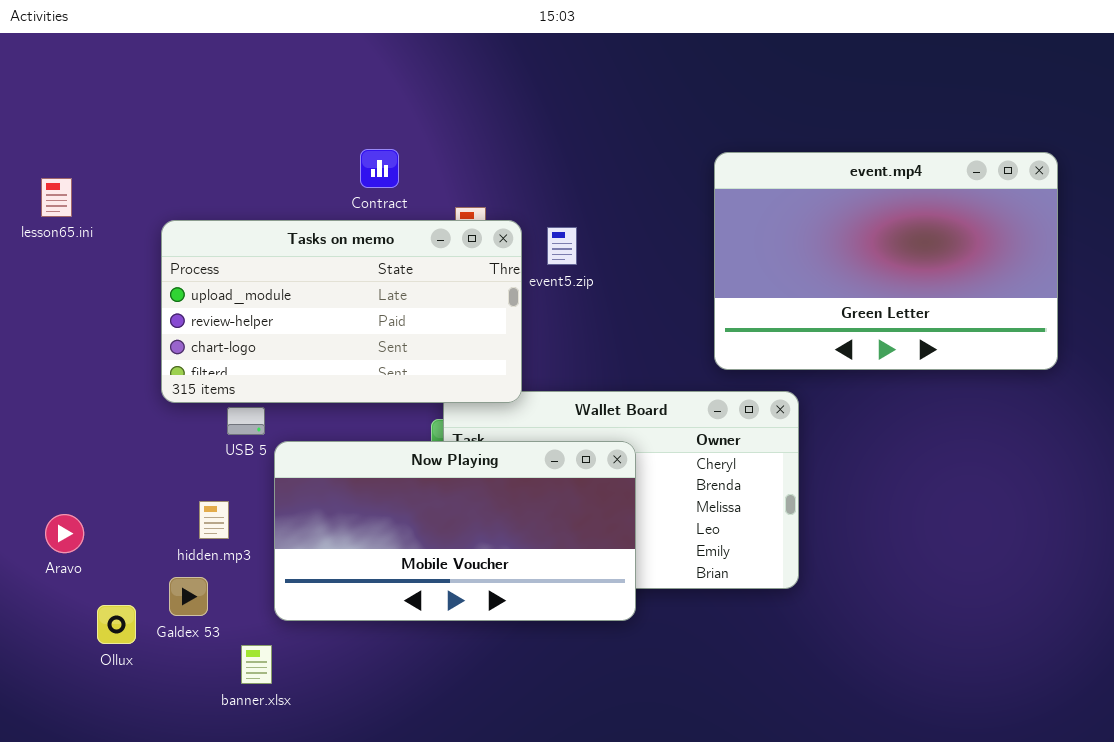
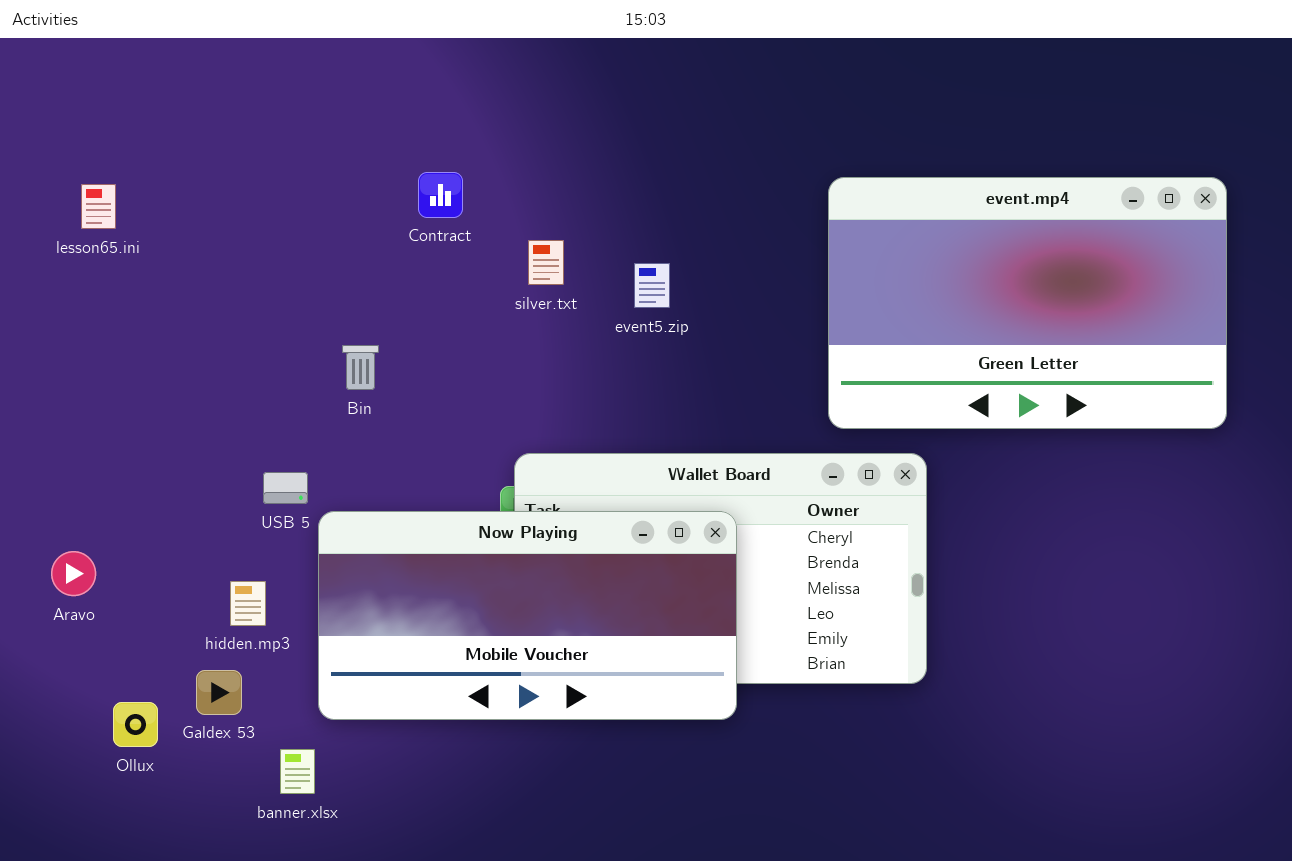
lesson65.ini: [41,178,72,217] -> [81,184,116,229], moved
Tasks on memo: [161,220,522,403] -> none, closed
Aravo: [45,514,84,553] -> [51,551,96,596], moved

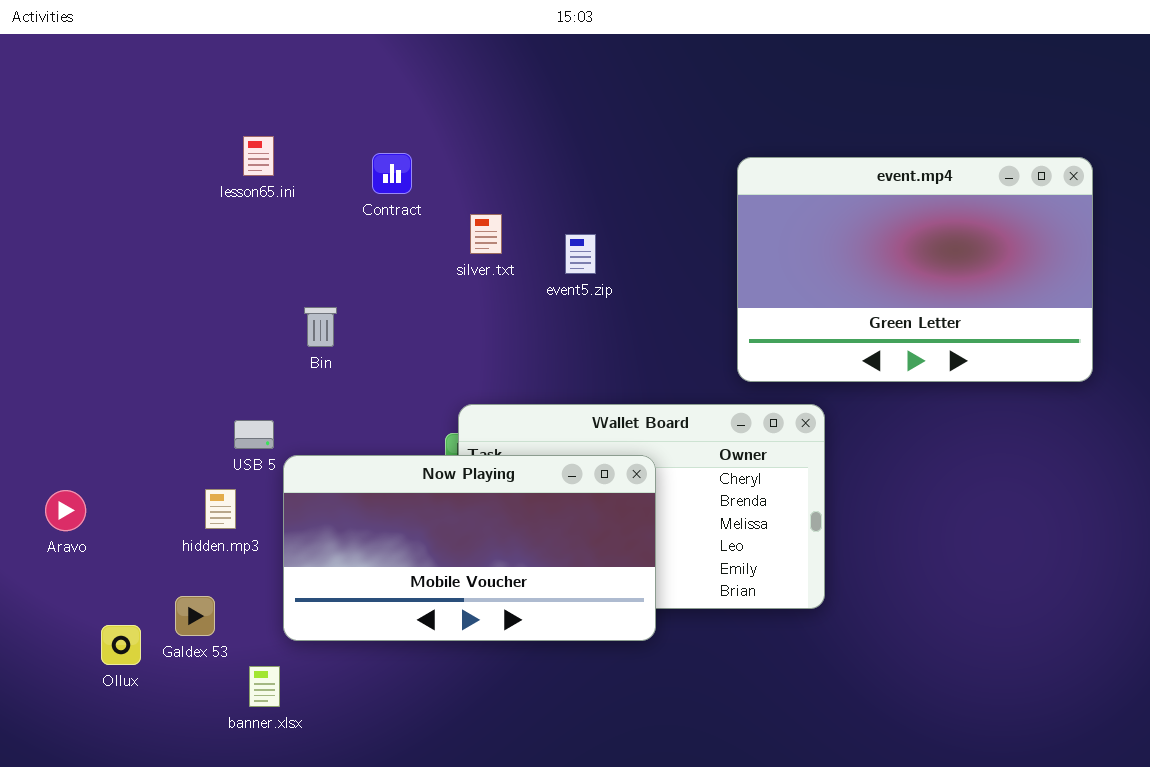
lesson65.ini: [81,184,116,229] -> [243,136,274,176], moved
hidden.mp3: [230,581,266,626] -> [205,489,236,529], moved

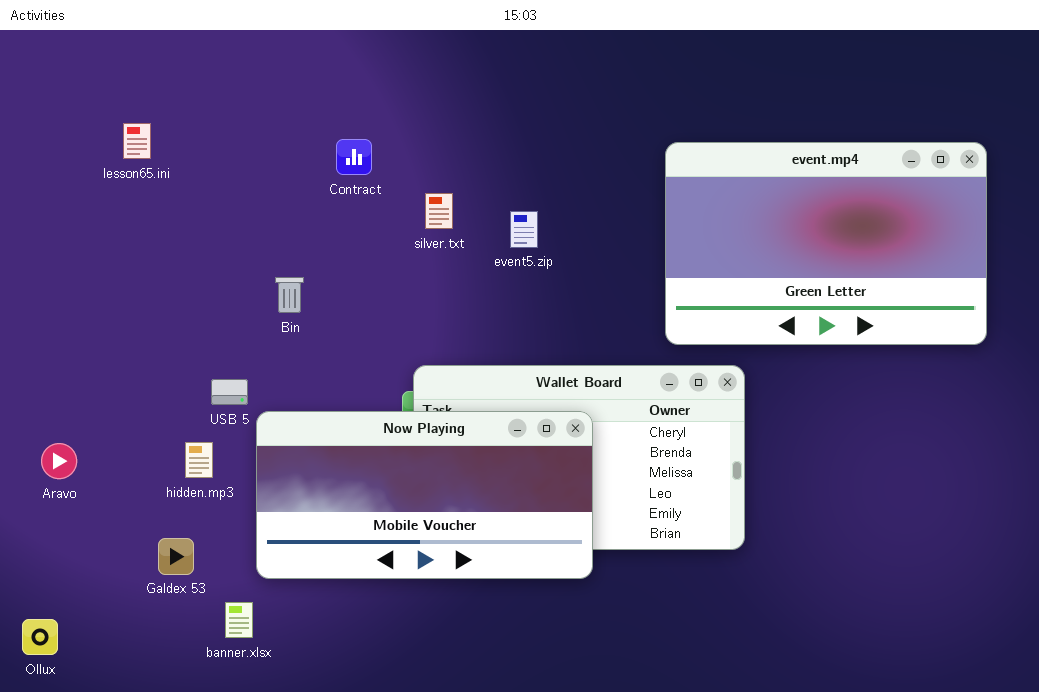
lesson65.ini: [243,136,274,176] -> [123,123,151,159], moved
Ollux: [101,625,141,665] -> [22,619,58,655], moved

